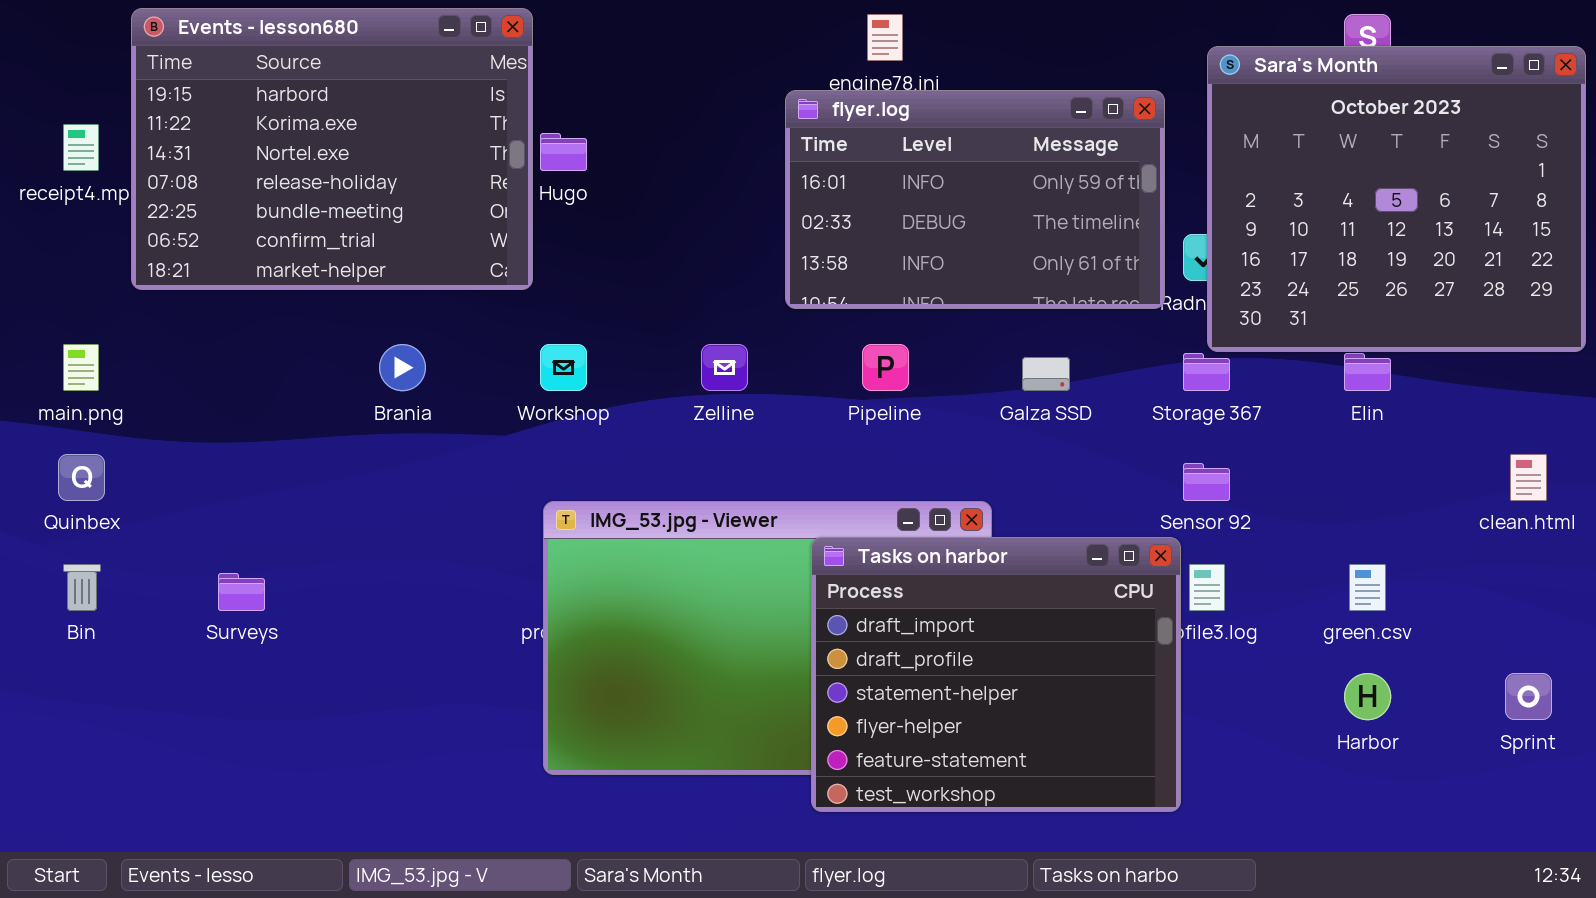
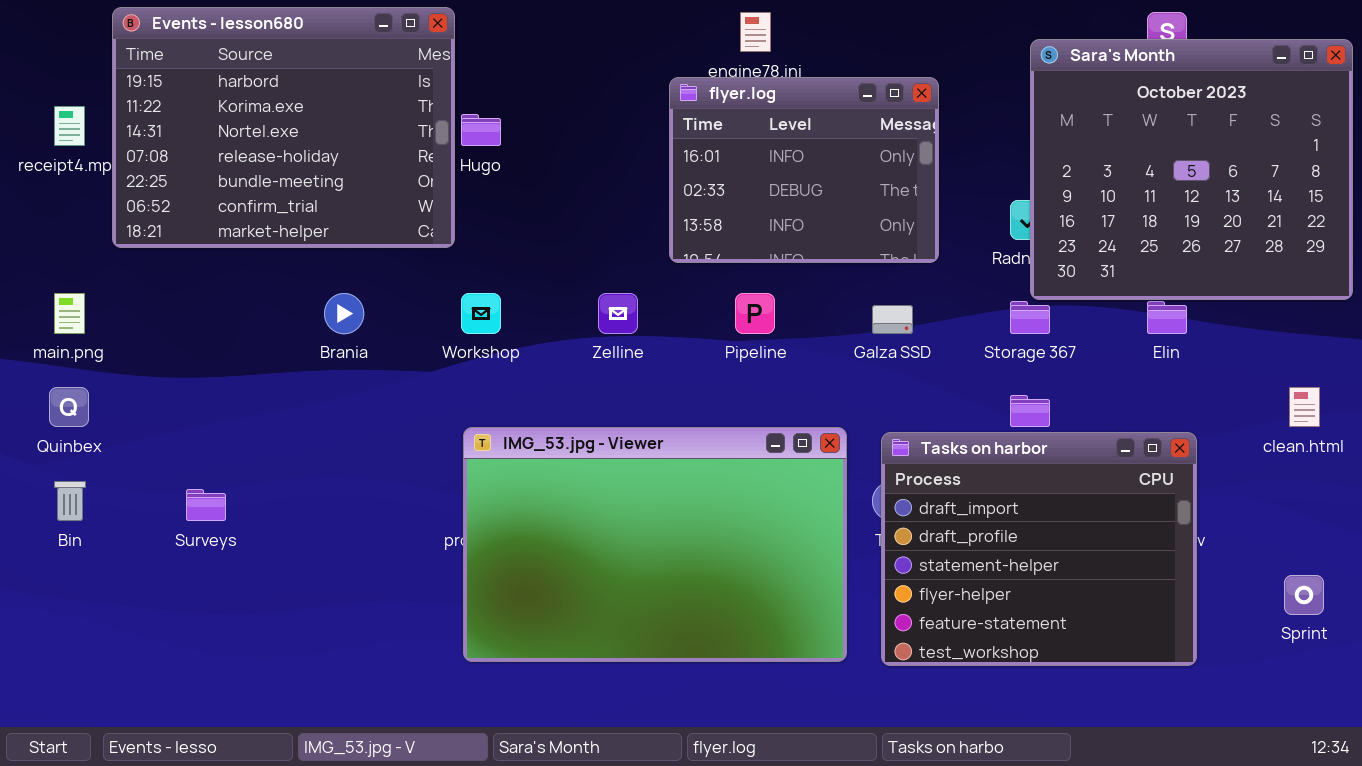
flyer.log: [785,90,1165,309] -> [669,77,939,263], resized
Tasks on harbor: [811,537,1181,812] -> [881,432,1197,666], moved

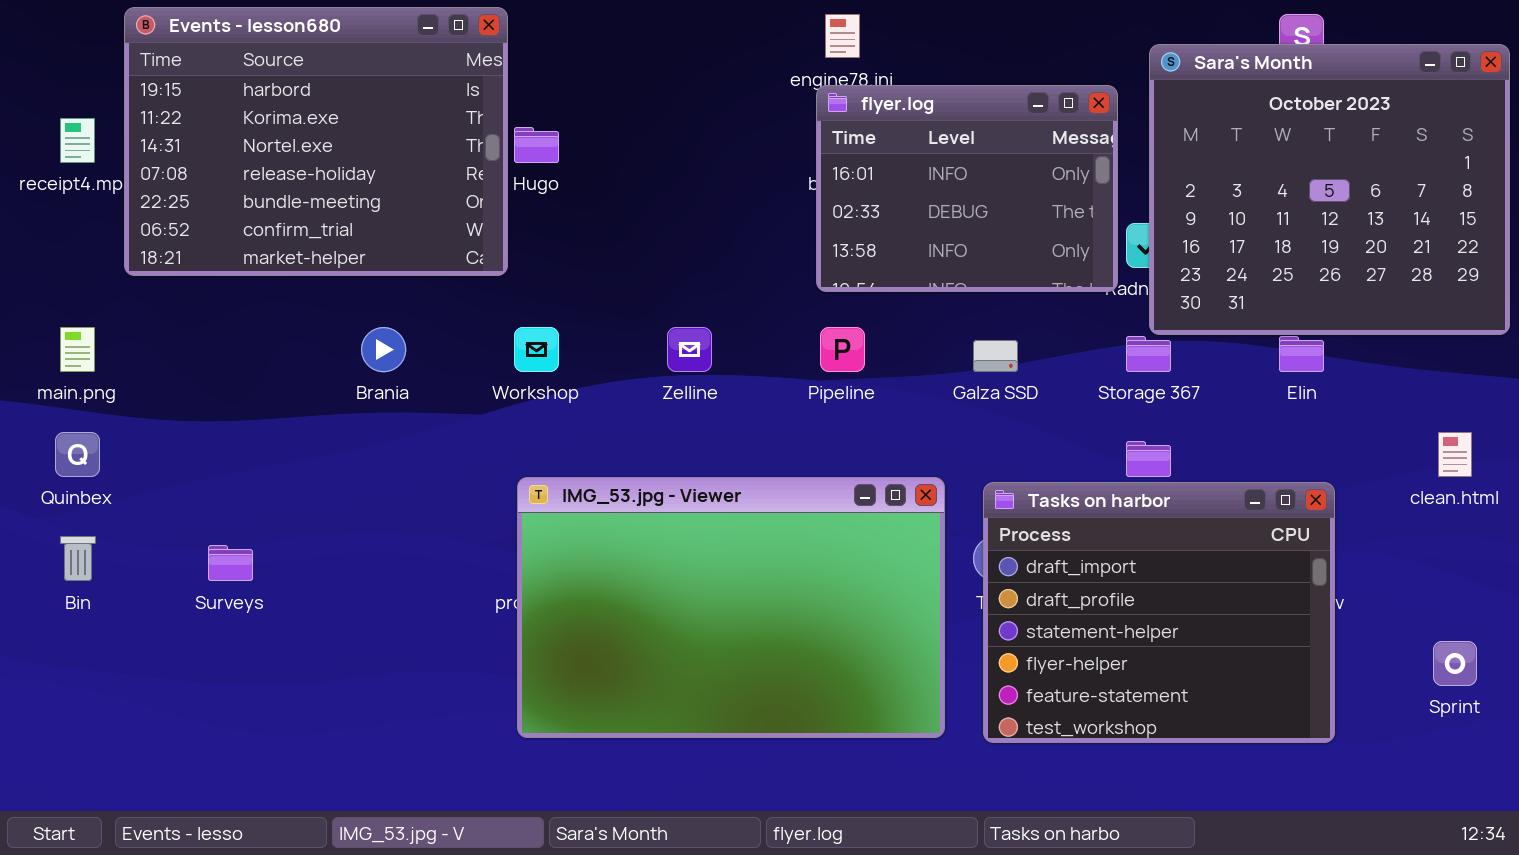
flyer.log: [669,77,939,263] -> [816,85,1118,292], moved

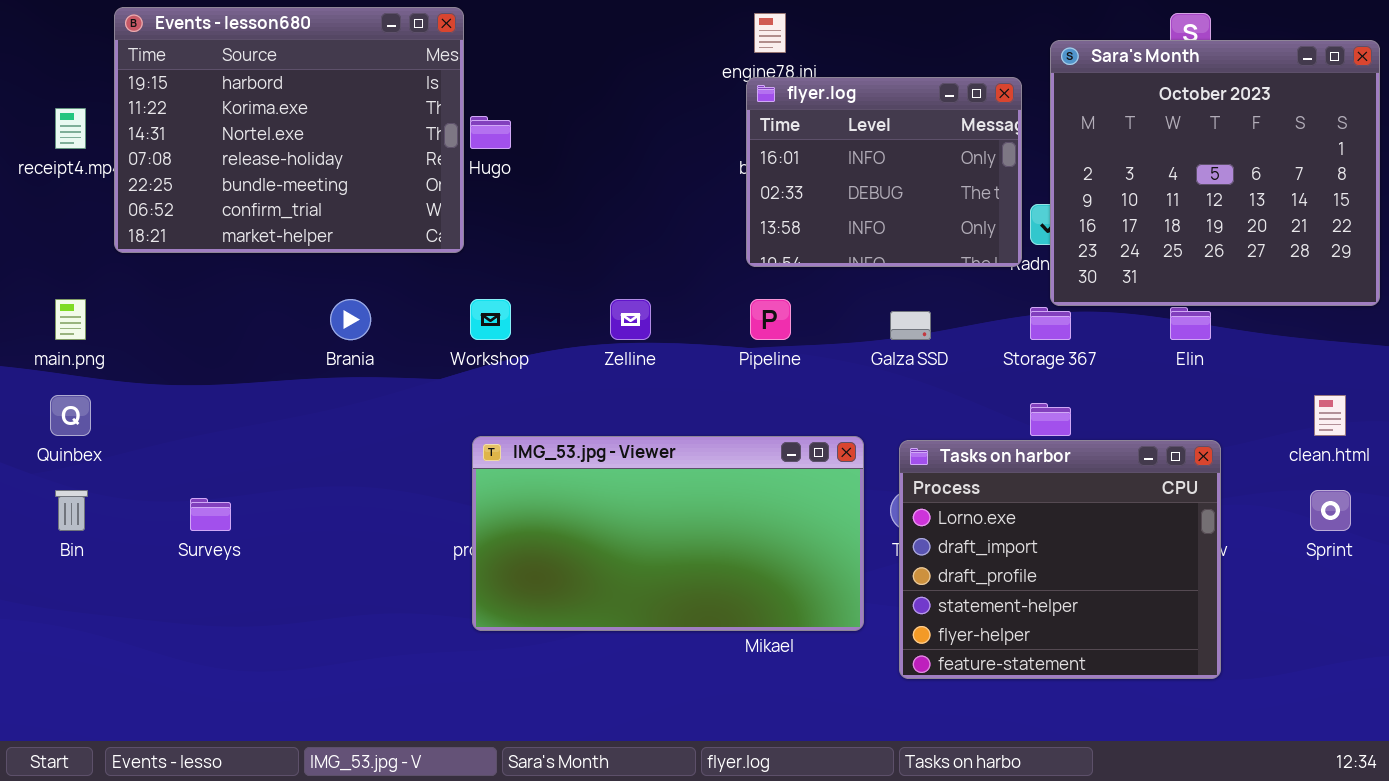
IMG_53.jpg - Viewer: [517,477,945,738] -> [472,436,864,631], resized
Tasks on harbor: [983,482,1335,743] -> [899,440,1221,679], scrolled up 1 row
Sprint: [1433,641,1477,686] -> [1310,490,1351,531], moved

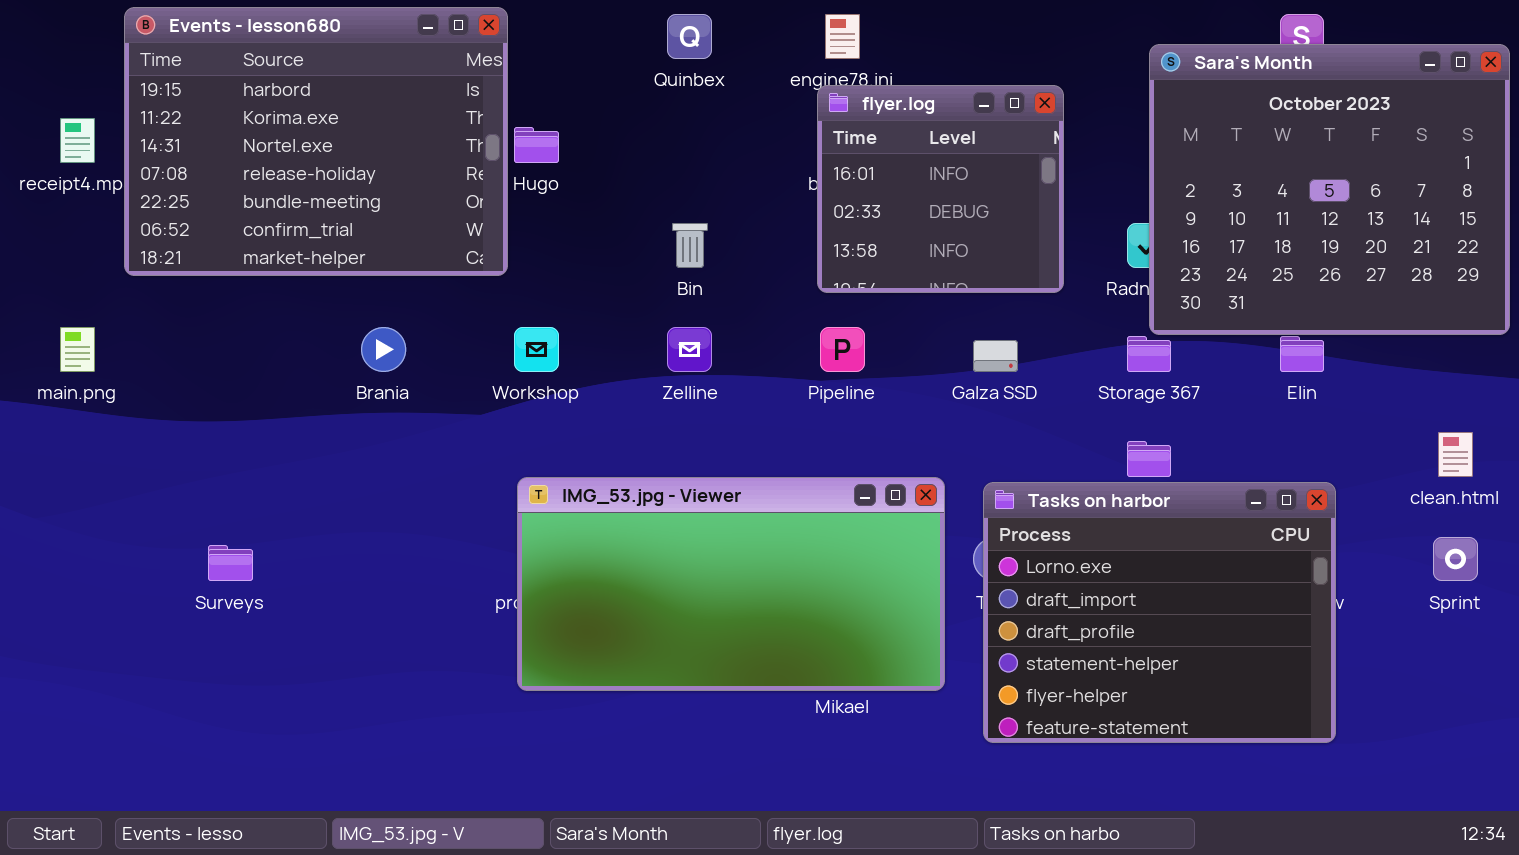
flyer.log: [746,77,1022,267] -> [817,85,1064,293], resized
Quinbex: [50,395,91,436] -> [667,14,712,59], moved
Bin: [55,490,88,531] -> [672,223,708,268], moved

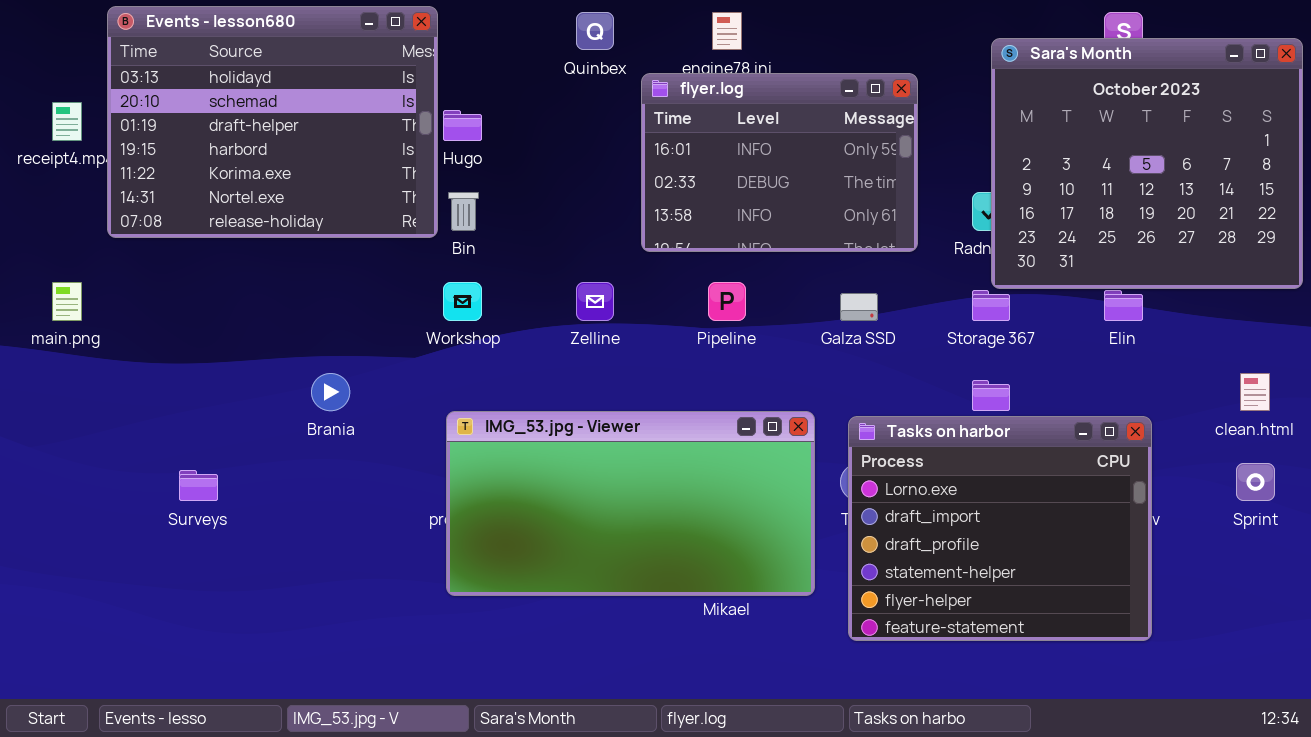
Events - lesson680: [124,7,508,276] -> [107,6,438,238], scrolled up 3 rows
flyer.log: [817,85,1064,293] -> [641,73,918,252], resized
Bin: [672,223,708,268] -> [448,192,479,231], moved
Brania: [361,327,406,372] -> [311,373,350,411], moved

